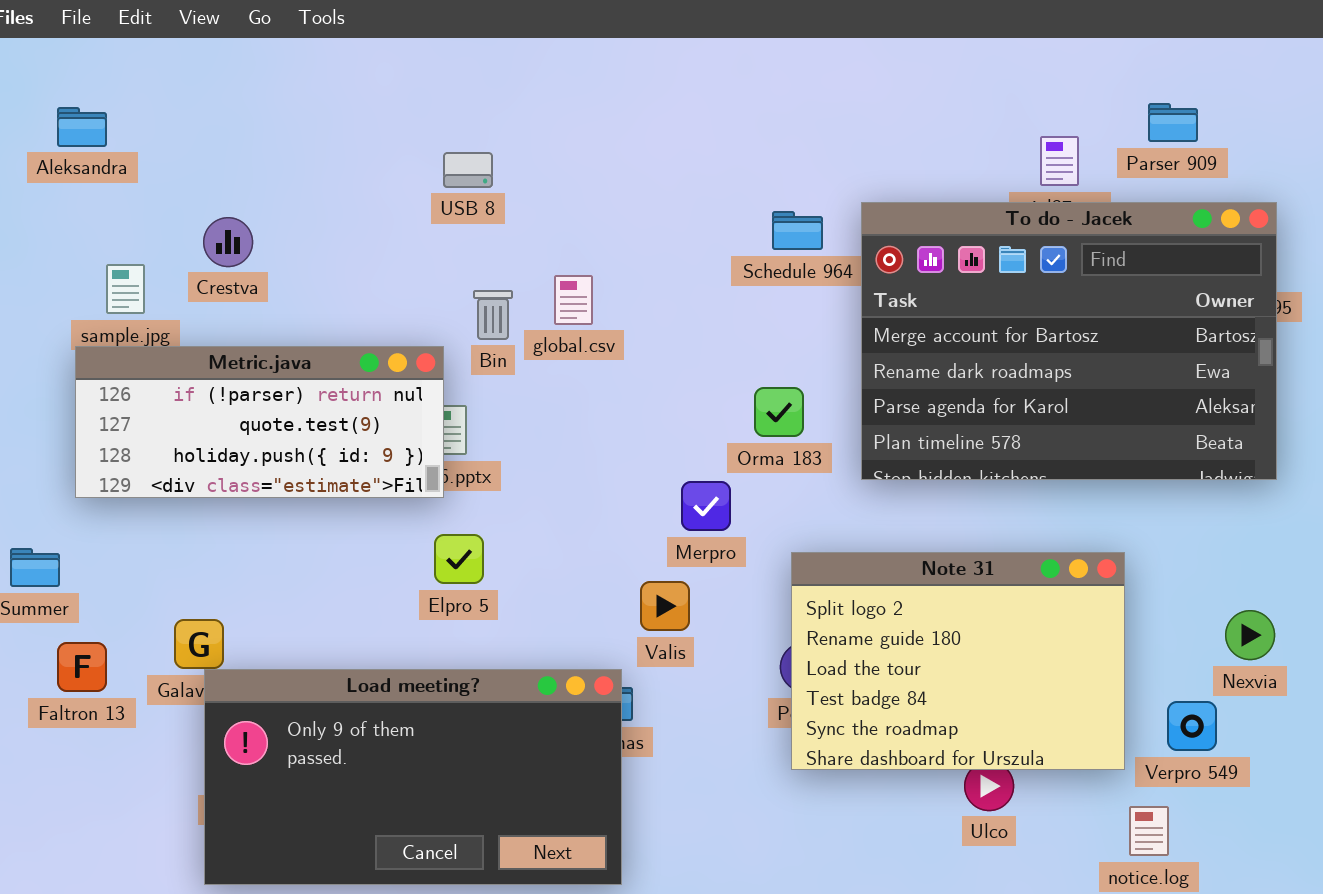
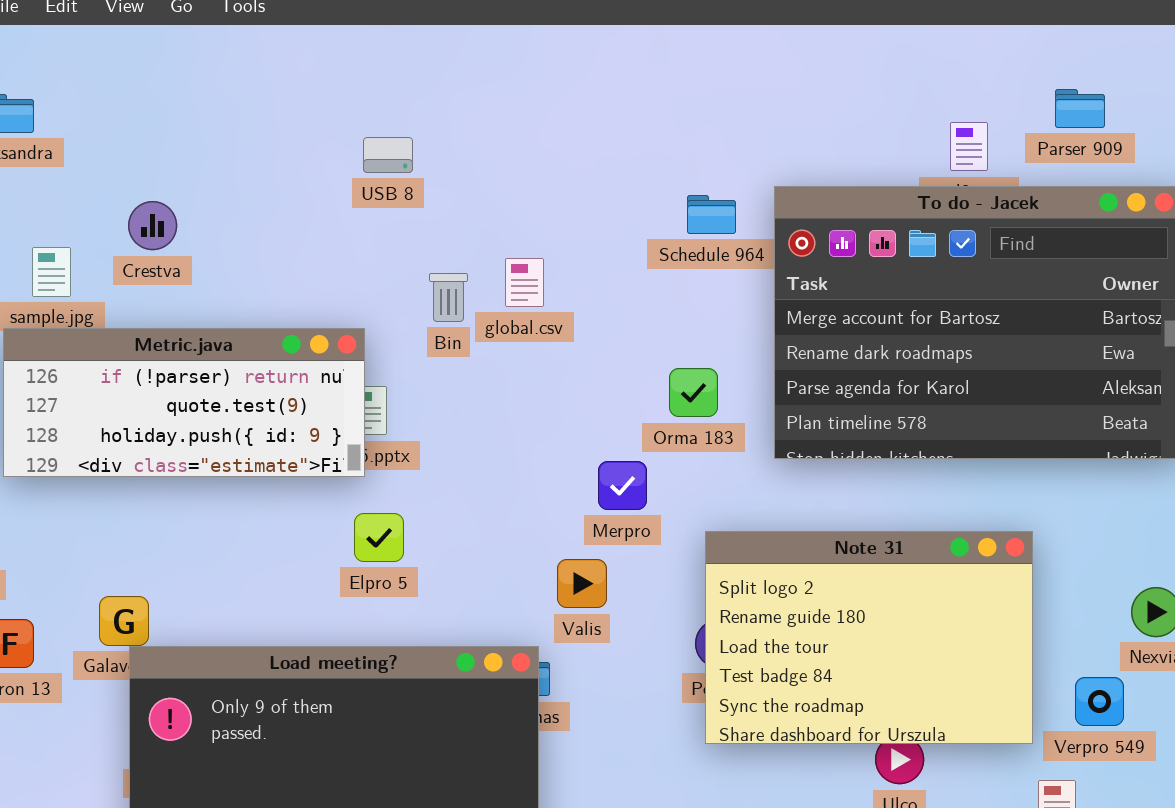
global.csv: [554,275,593,325] -> [505,258,544,307], moved
Bin: [473,290,513,340] -> [429,273,468,322], moved

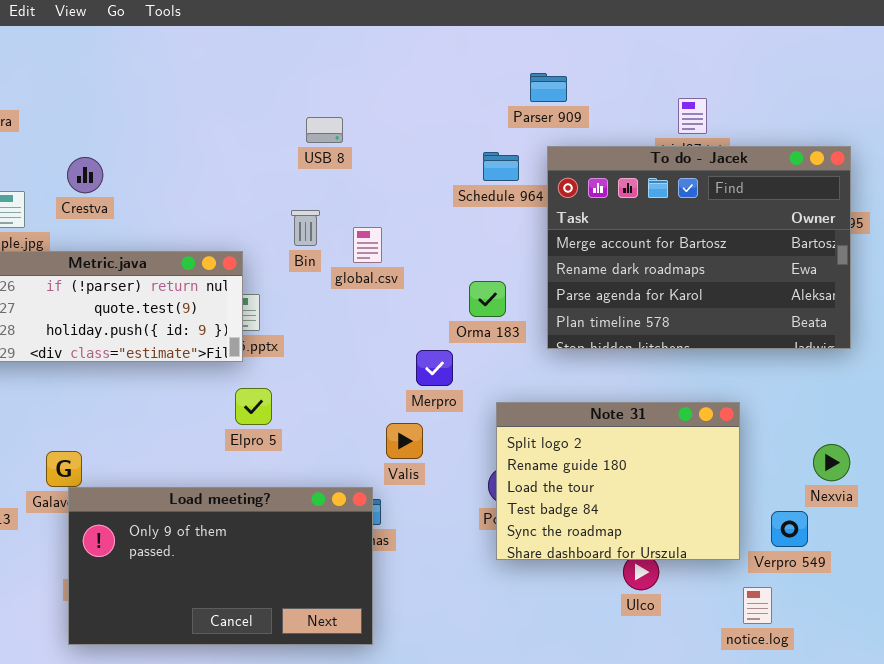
Parser 909: [1055,89,1105,128] -> [530,73,567,102], moved
USB 8: [363,137,413,173] -> [306,117,343,143], moved
global.csv: [505,258,544,307] -> [353,227,382,263], moved

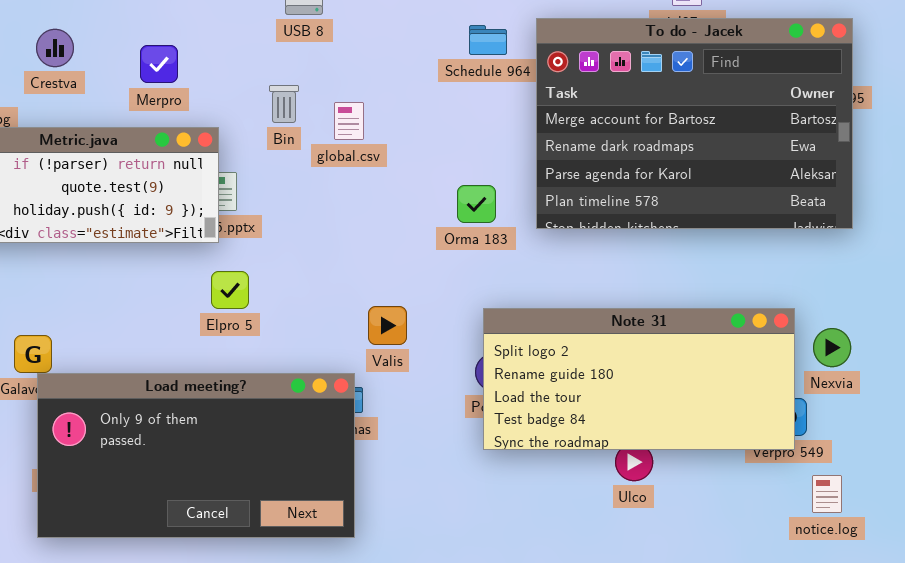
Orma 183: [469,281,506,317] -> [457,185,496,223], moved
Merpro: [416,350,453,386] -> [140,45,178,83], moved
Note 31: [496,402,740,560] -> [483,308,795,450], resized
notice.log: [743,587,772,624] -> [812,475,842,513], moved

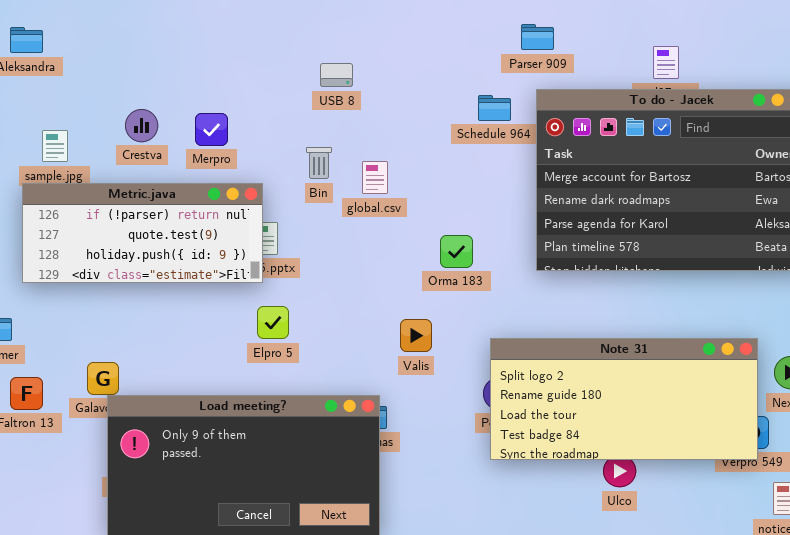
Crestva: [36,29,74,67] -> [125,109,158,142], moved
Orma 183: [457,185,496,223] -> [440,235,473,268], moved
Valis: [368,306,407,345] -> [400,319,432,352], moved

